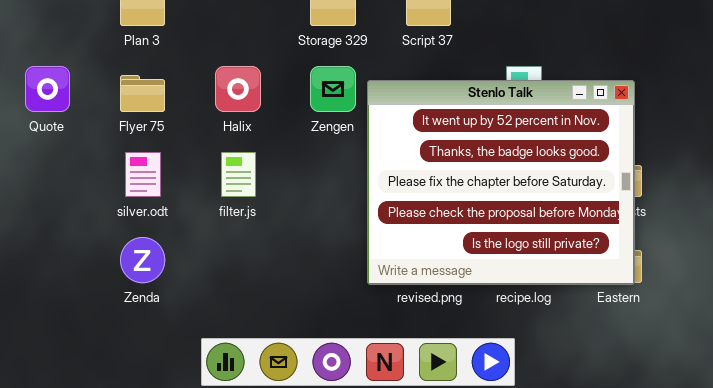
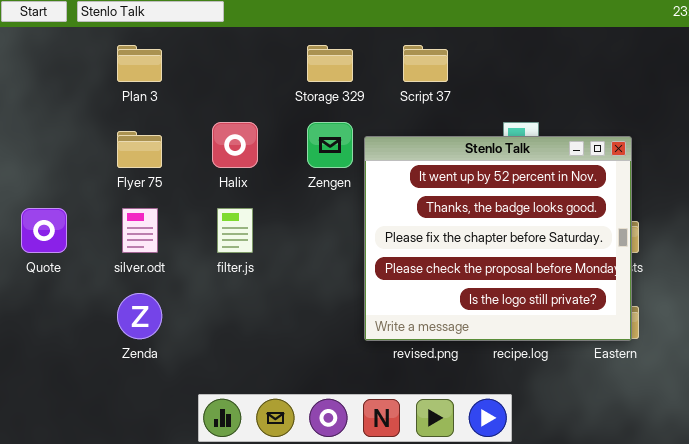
Quote: [25,66,70,112] -> [21,208,67,253], moved

